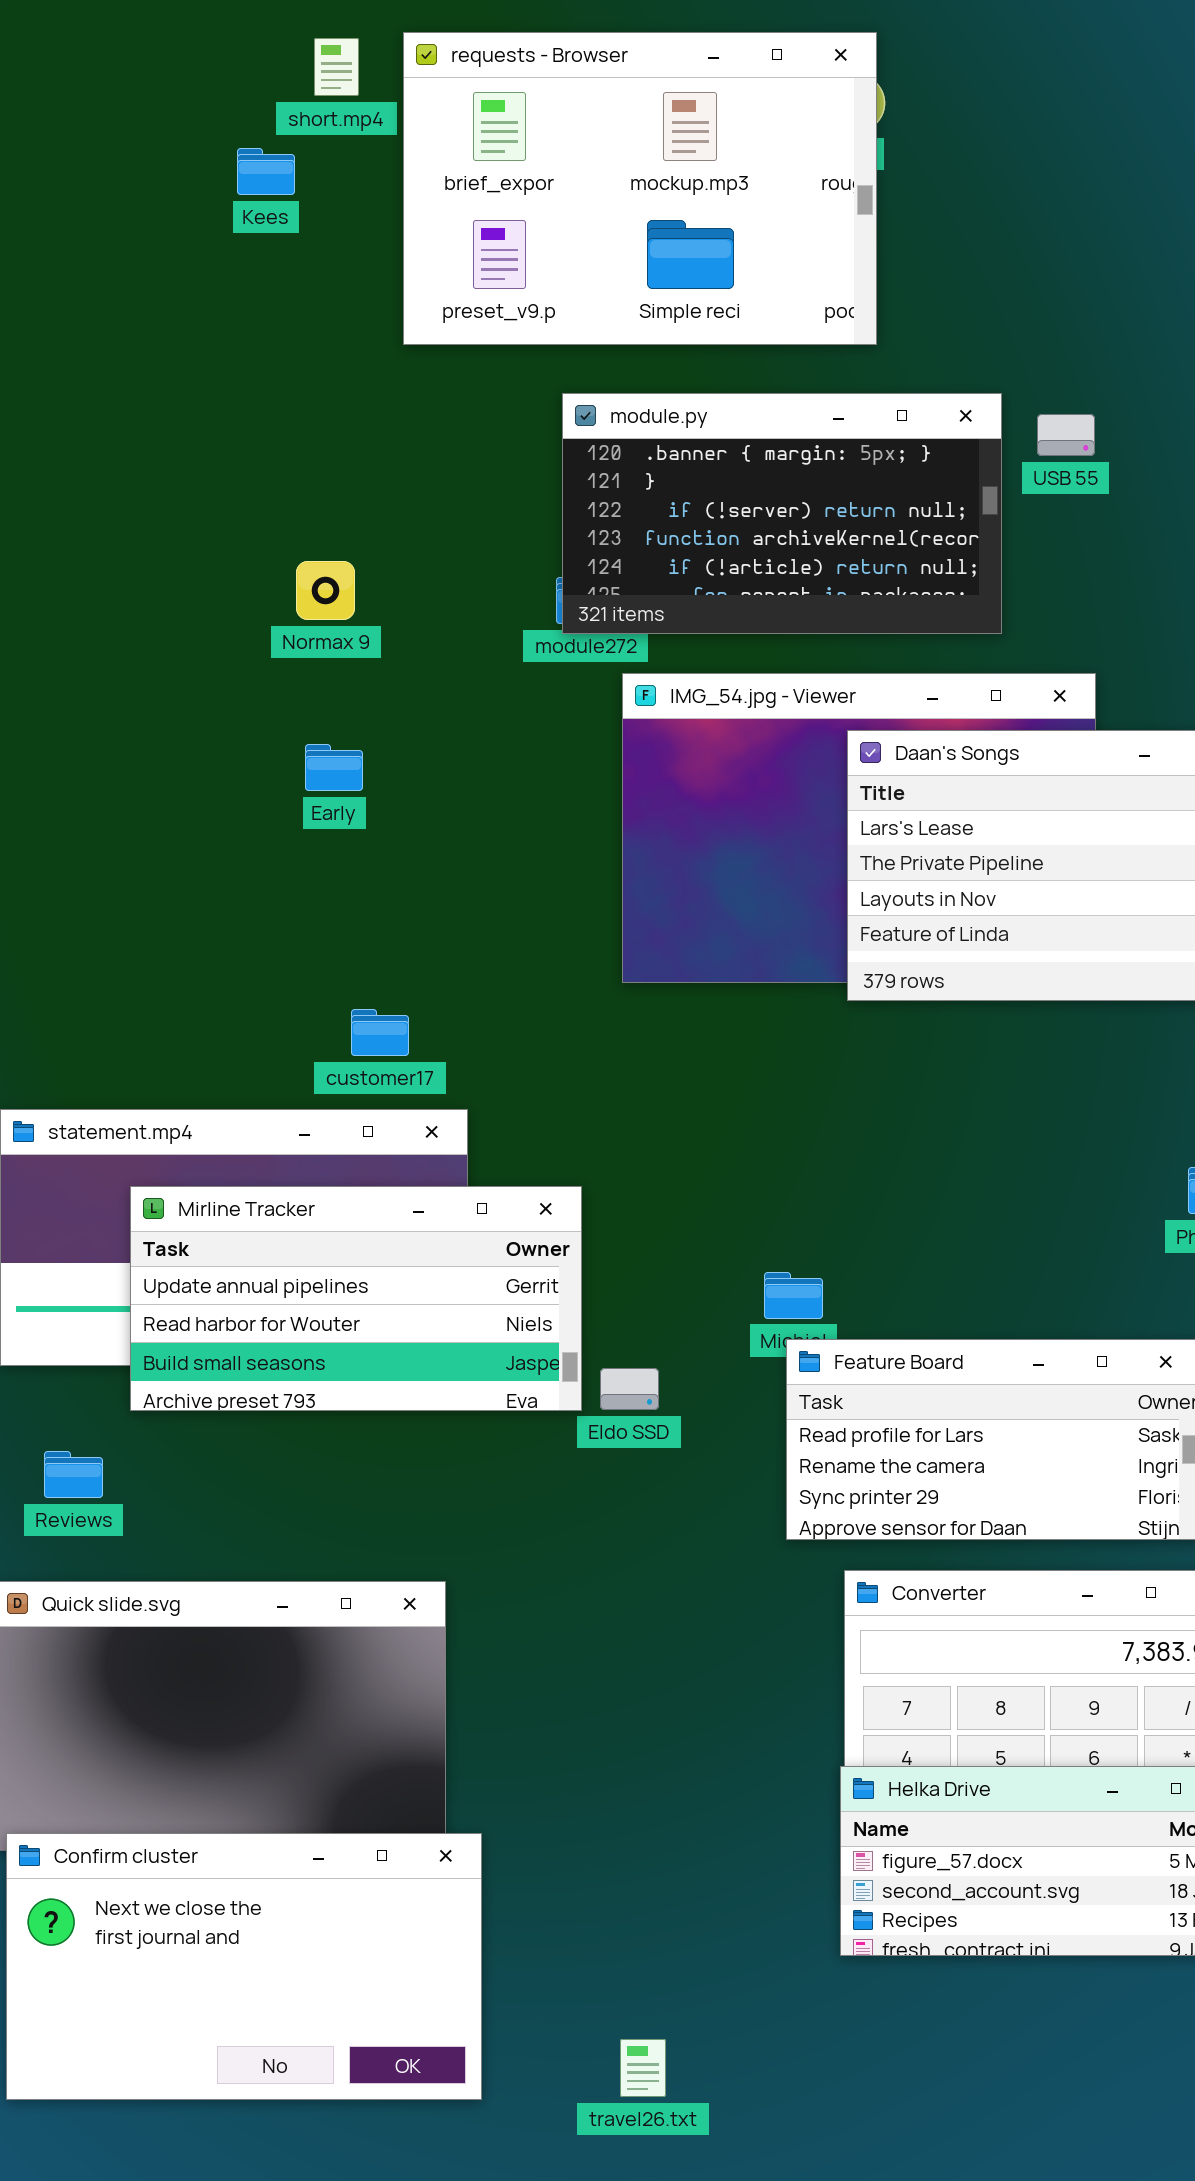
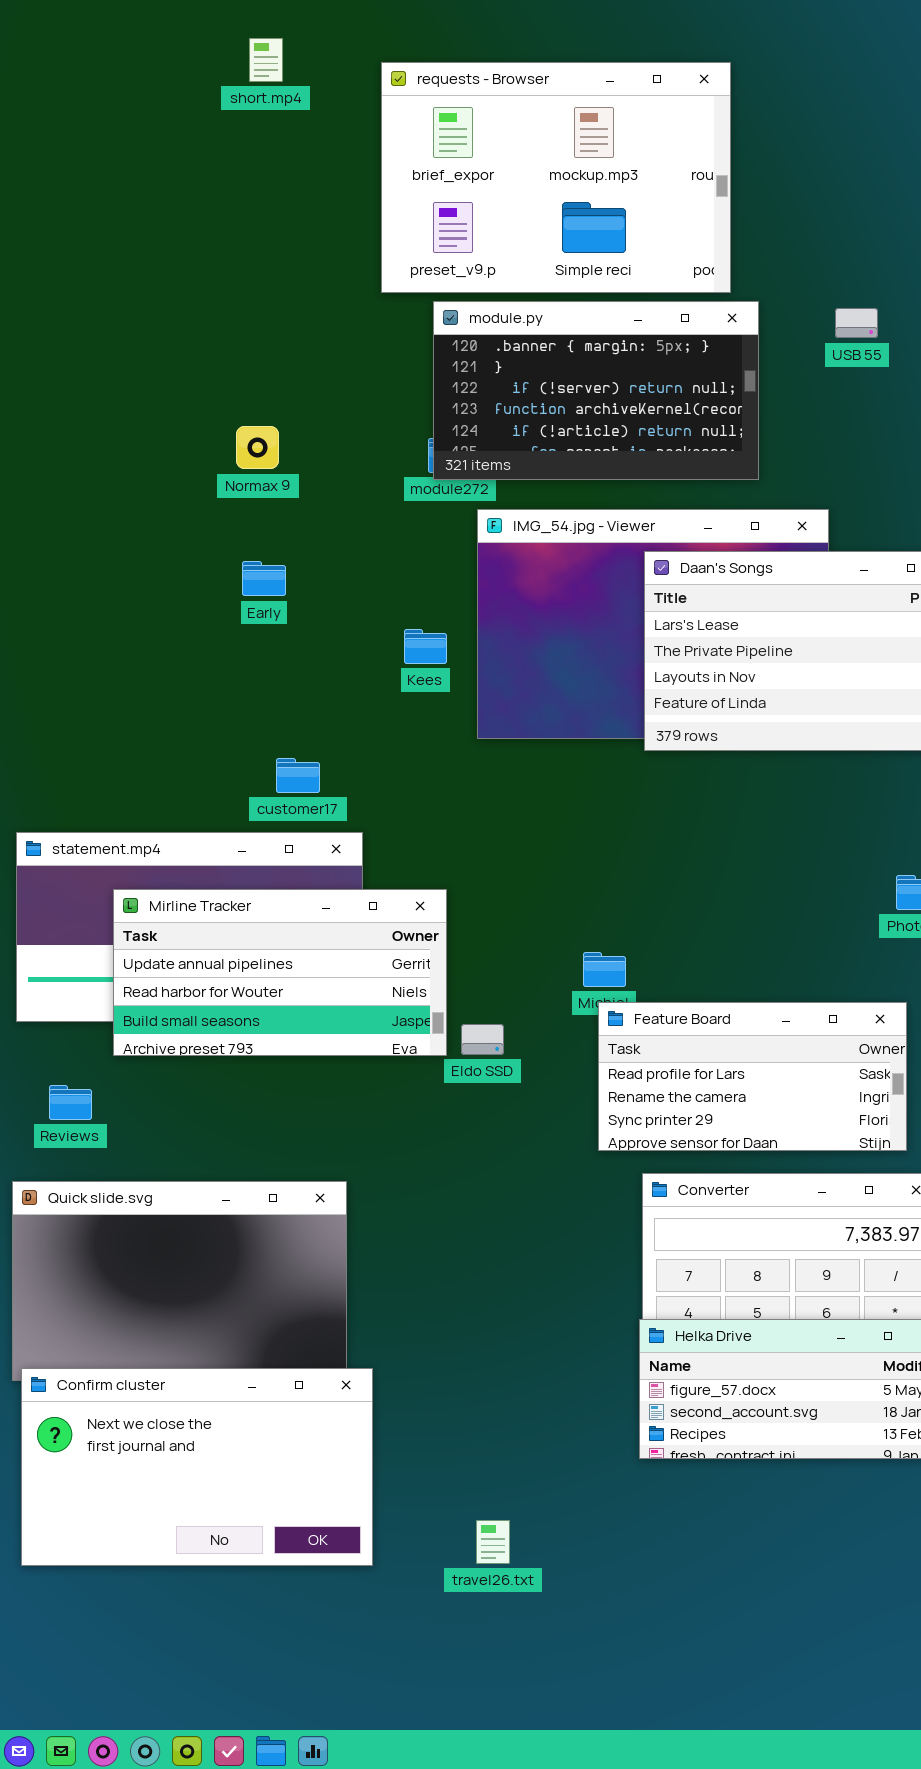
requests - Browser: [403,32,877,345] -> [381,62,731,293], moved
Kees: [237,148,295,195] -> [404,629,447,664], moved
USB 55: [1037,414,1095,456] -> [835,308,878,338], moved

